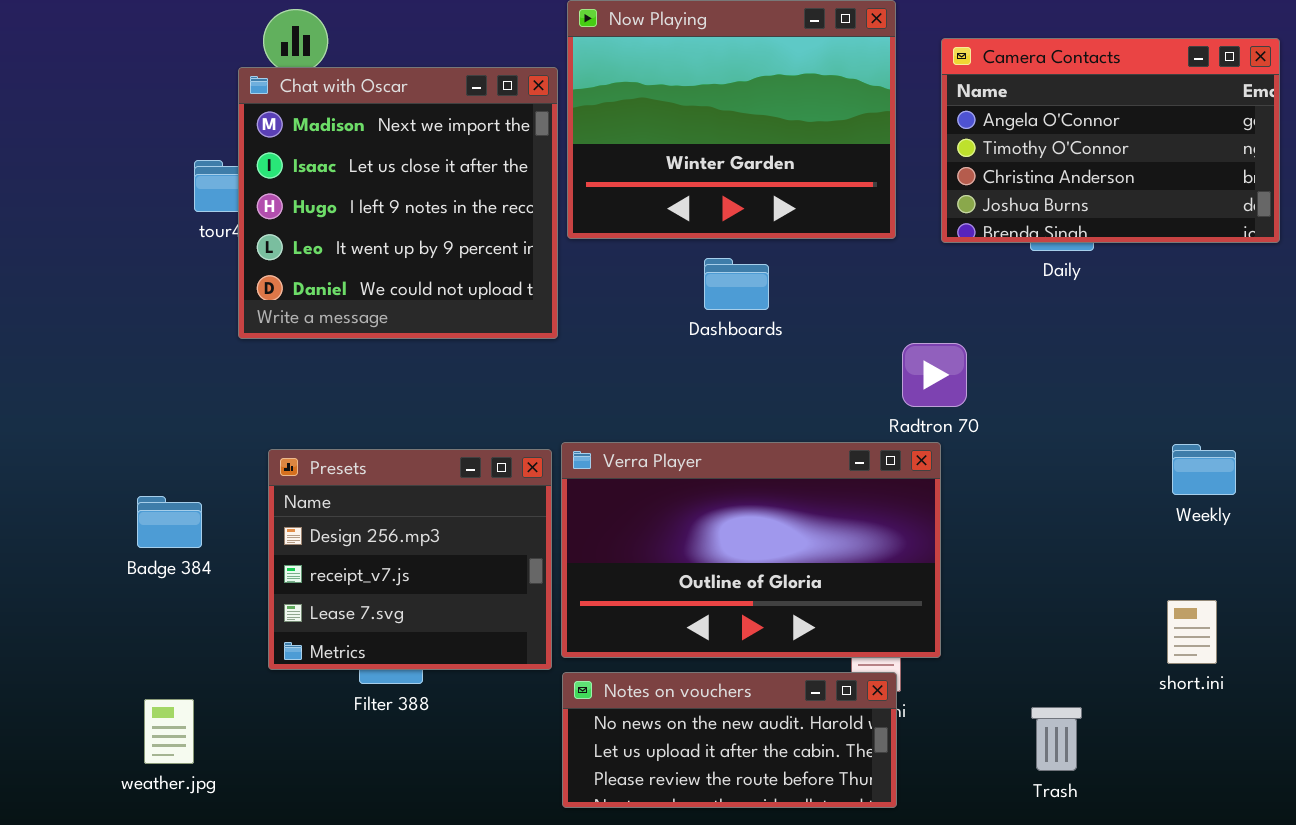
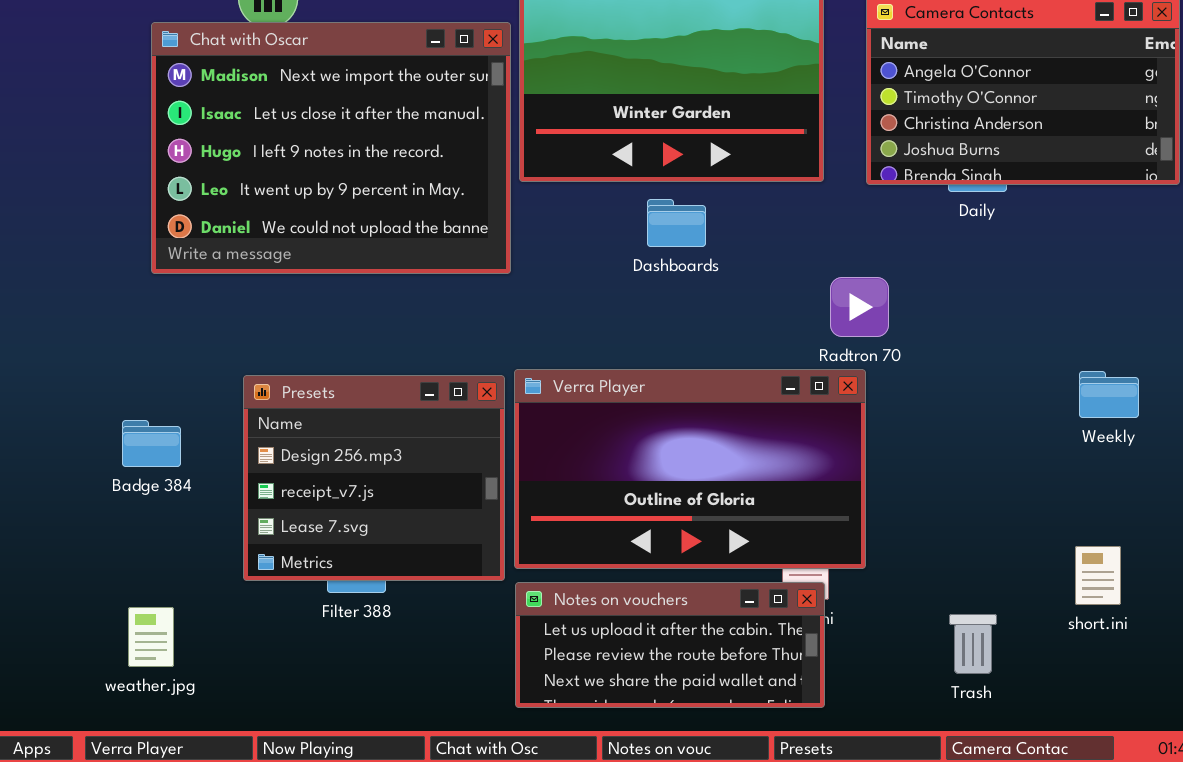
Chat with Oscar: [238,67,558,339] -> [151,22,511,274], resized
short.ini: [1167,600,1217,664] -> [1075,546,1121,605], moved
Notes on vouchers: [562,672,897,808] -> [515,582,825,708], scrolled down 1 row

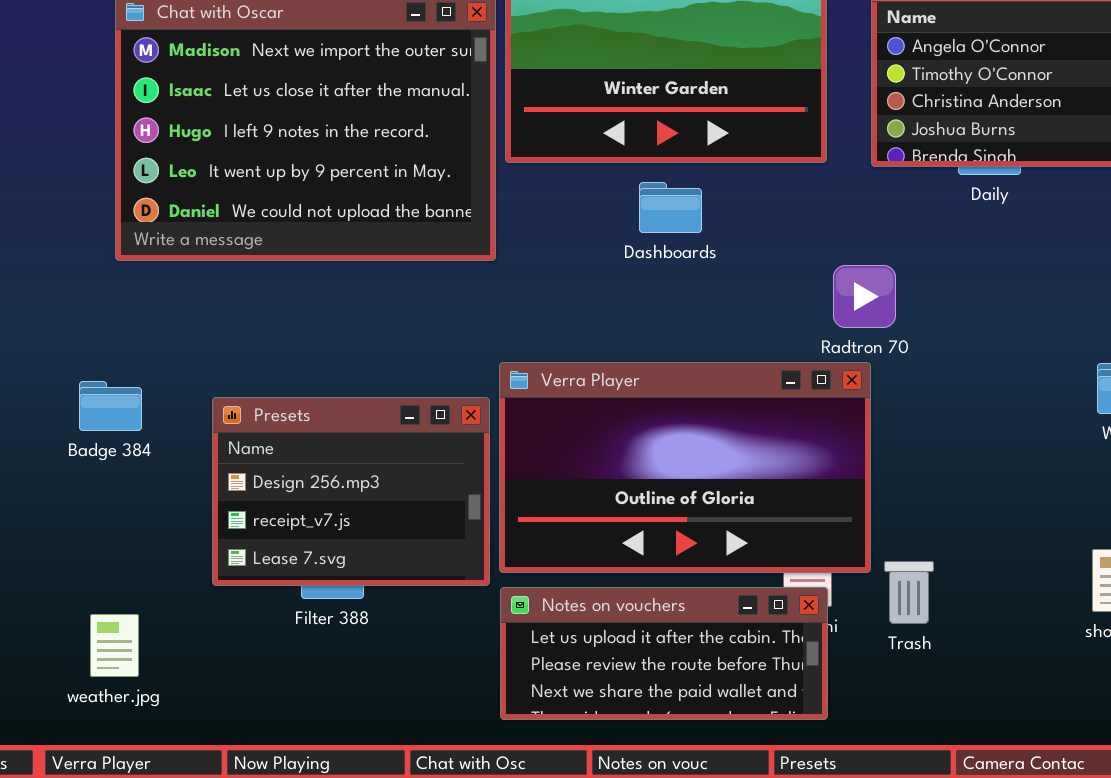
Presets: [243,375,505,581] -> [212,397,490,586], resized
Badge 384: [122,420,181,467] -> [79,381,142,431], moved
Trash: [949,614,997,674] -> [884,561,934,624], moved

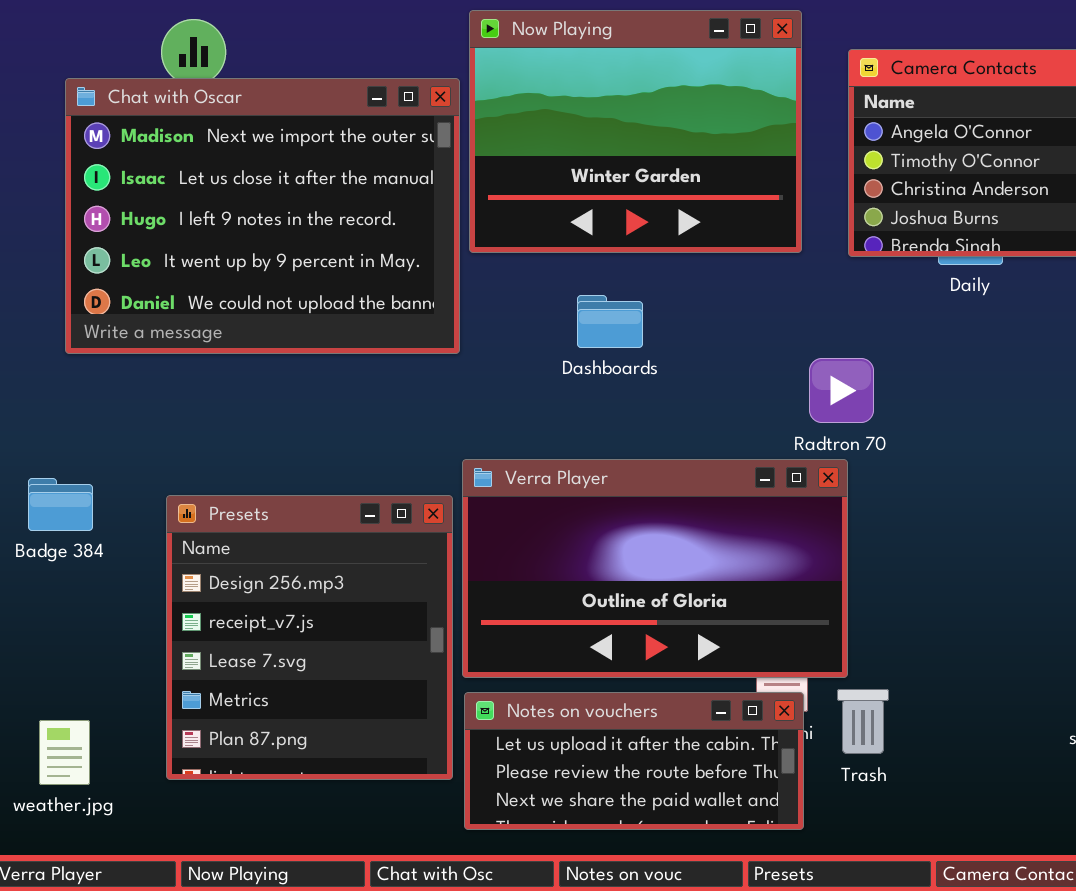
Dashboards: [639,182,702,233] -> [577,295,643,348], moved
Presets: [212,397,490,586] -> [166,495,453,780], resized
Trash: [884,561,934,624] -> [837,689,889,754], moved

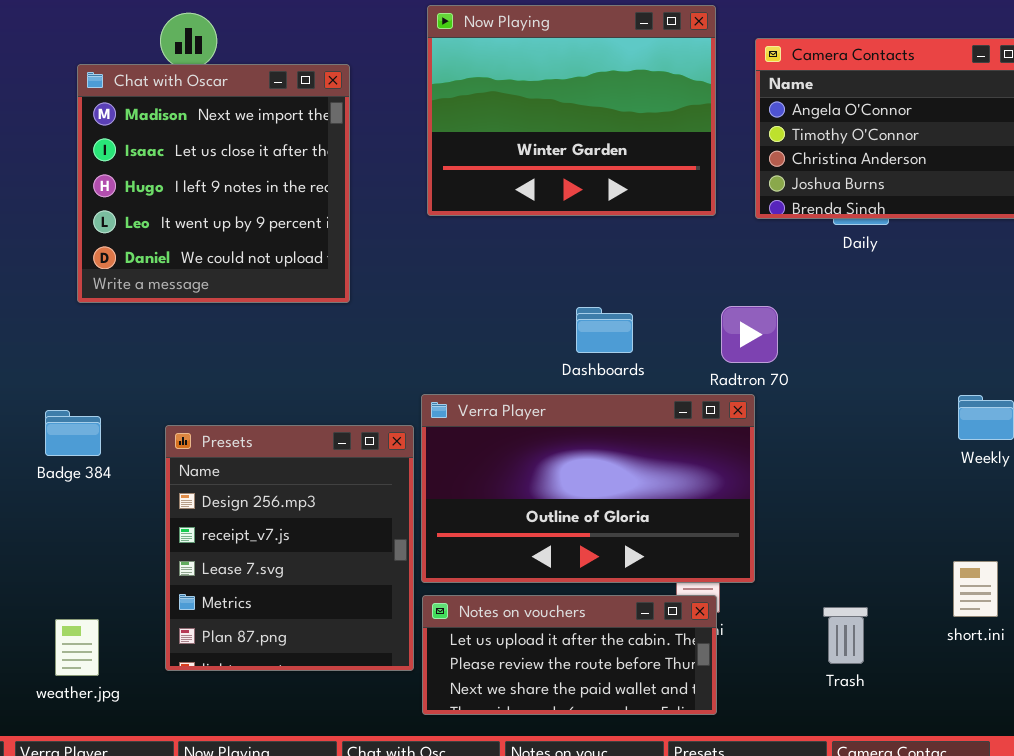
Chat with Oscar: [65,78,460,354] -> [77,64,350,303], resized
Dashboards: [577,295,643,348] -> [576,307,633,353], moved
Trash: [837,689,889,754] -> [823,607,868,664], moved

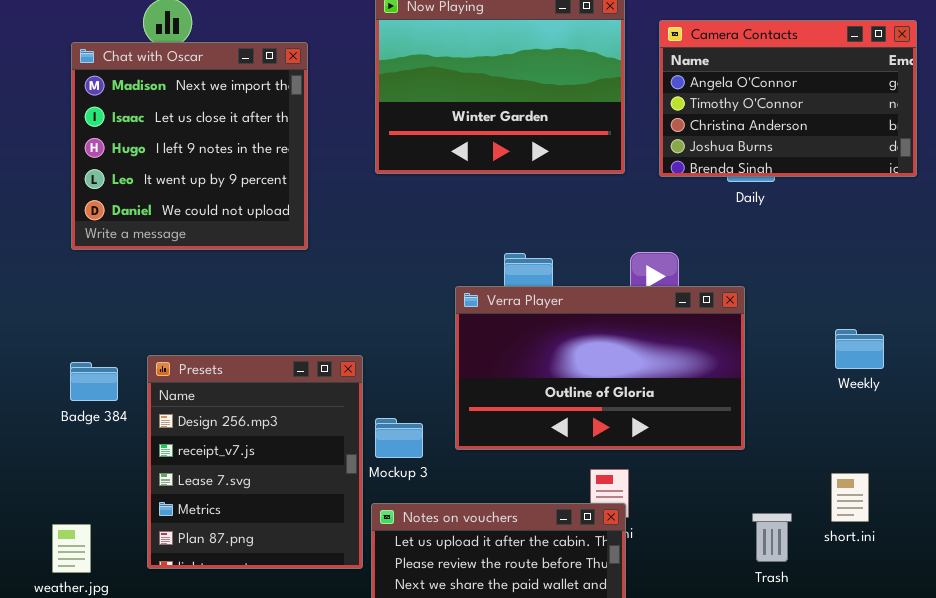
Verra Player: [421,394,755,583] -> [455,286,745,450], moved
Badge 384: [45,410,101,456] -> [70,362,118,401], moved
Trash: [823,607,868,664] -> [752,513,792,562], moved

